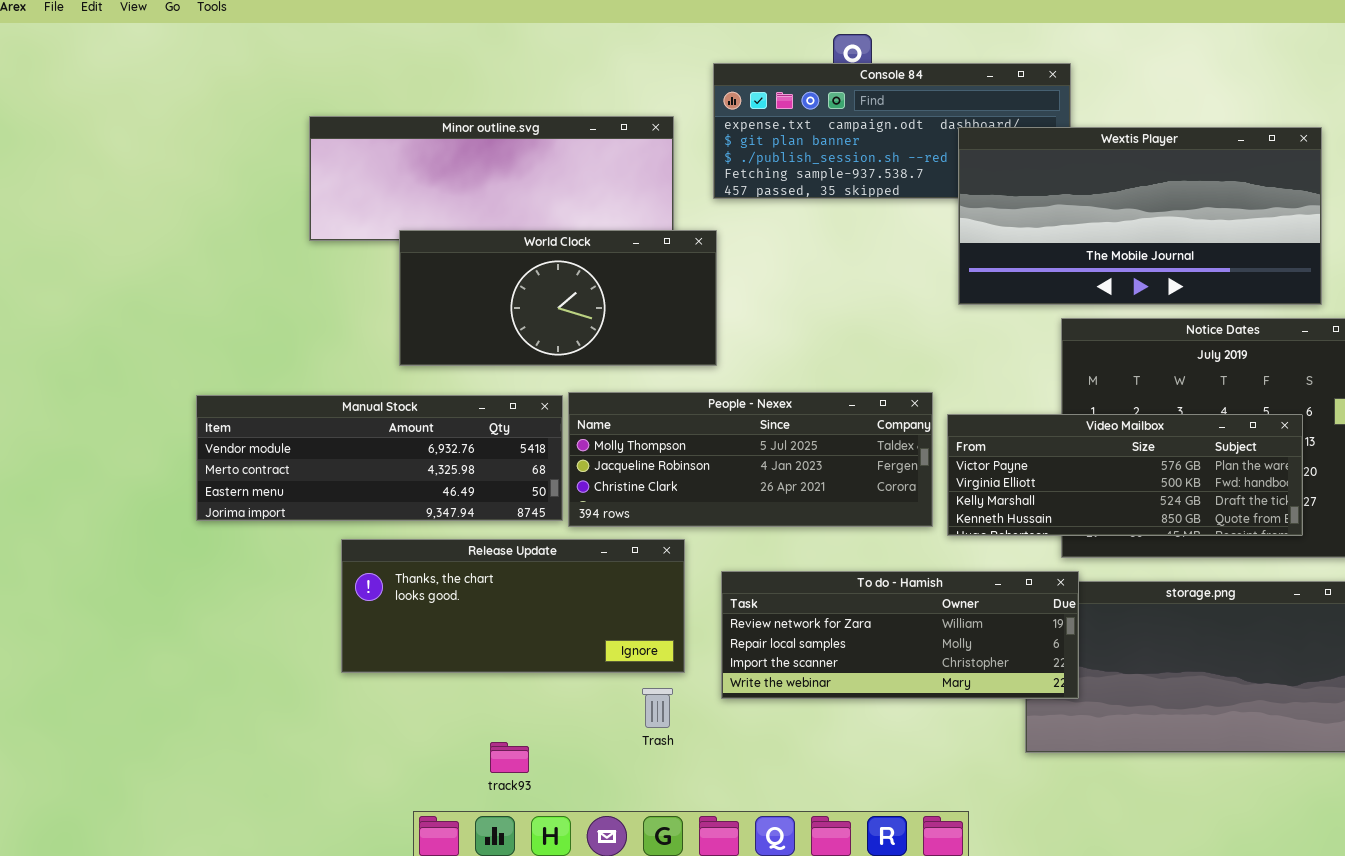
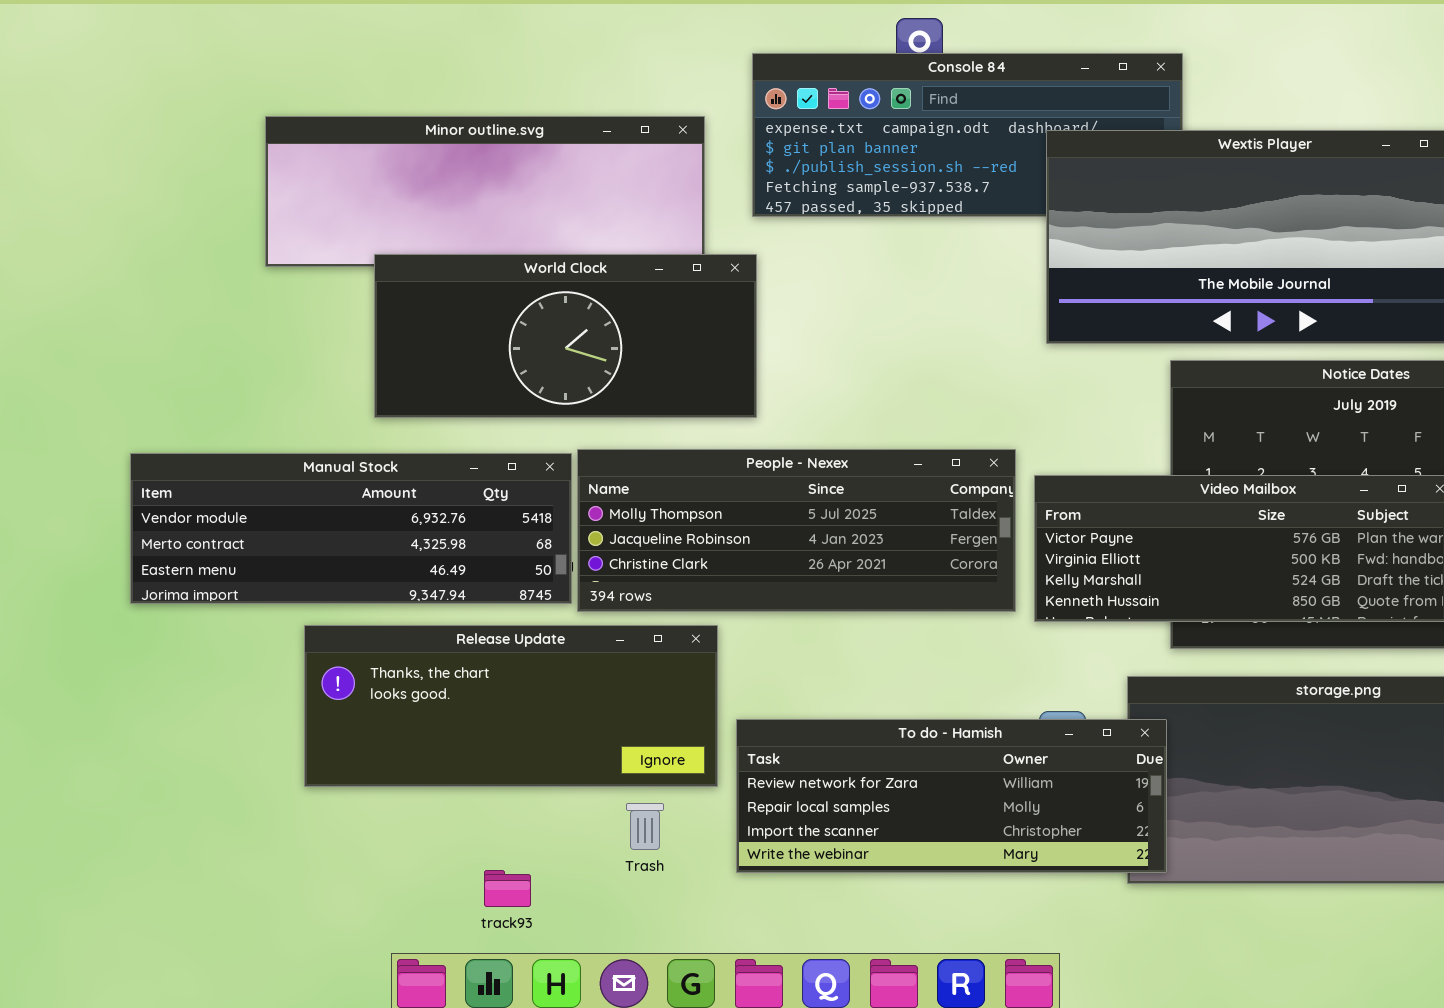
To do - Hamish: [721,571,1079,699] -> [736,719,1167,873], moved
Trash: [642,688,673,728] -> [626,803,664,850], moved

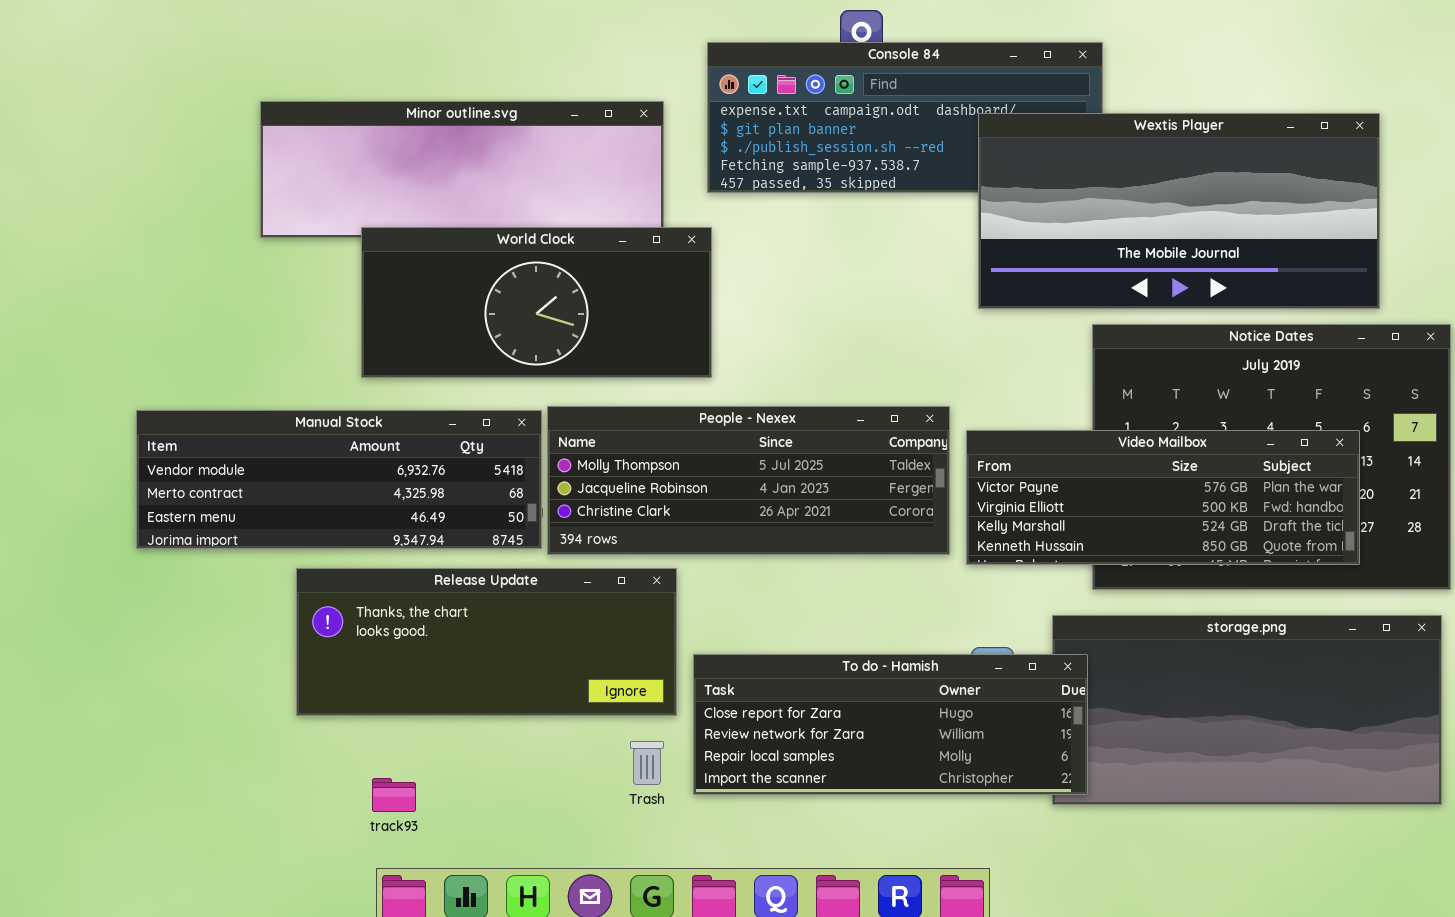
To do - Hamish: [736,719,1167,873] -> [693,654,1088,795], scrolled up 1 row
Trash: [626,803,664,850] -> [630,741,664,785], moved
track93: [484,870,531,907] -> [372,778,416,812], moved

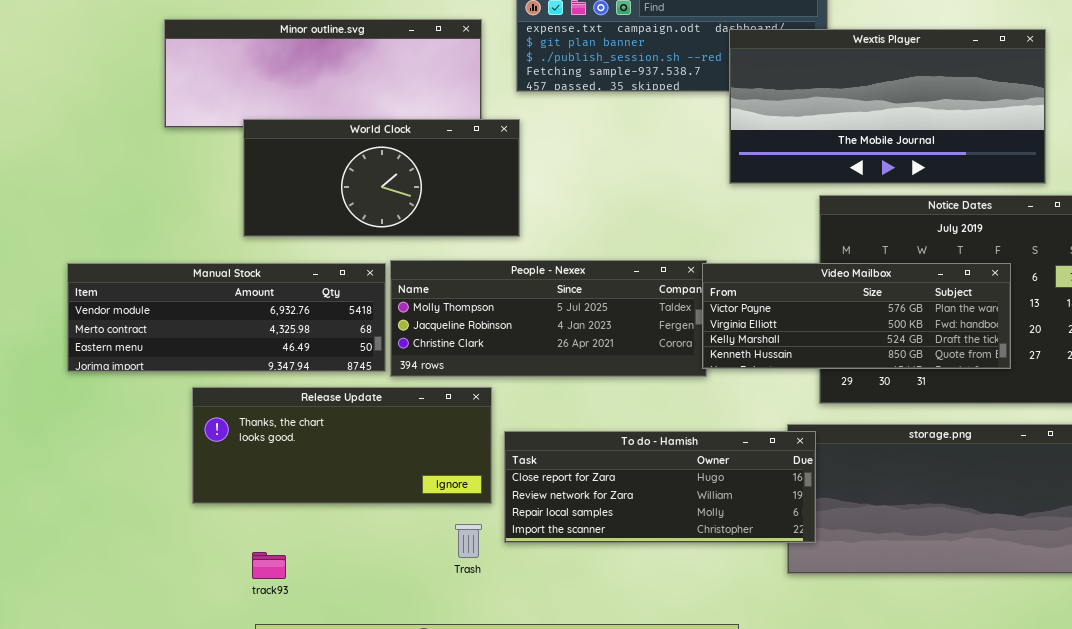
Video Mailbox: [966,430,1360,565] -> [702,263,1011,369], moved
To do - Hamish: [693,654,1088,795] -> [504,431,816,543], moved

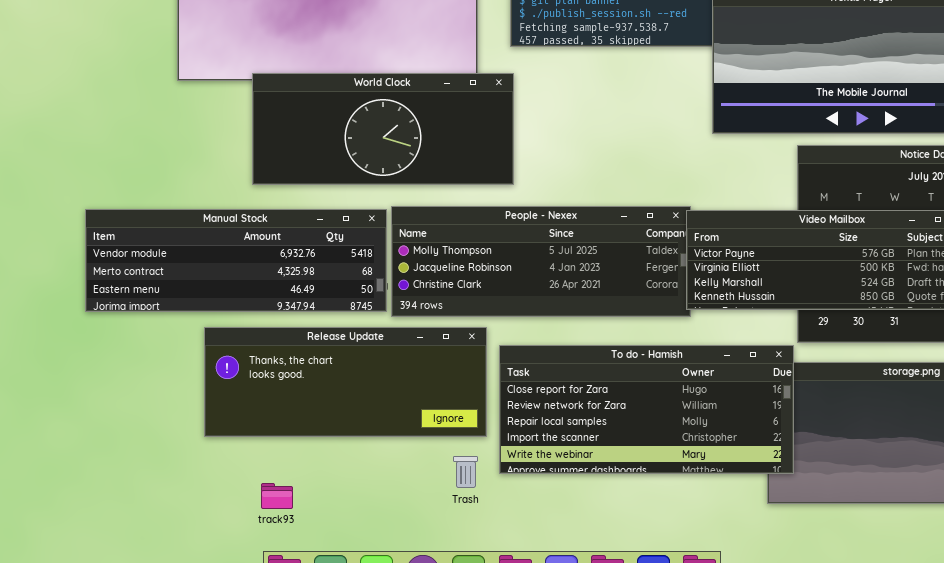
To do - Hamish: [504,431,816,543] -> [499,345,794,474], resized

